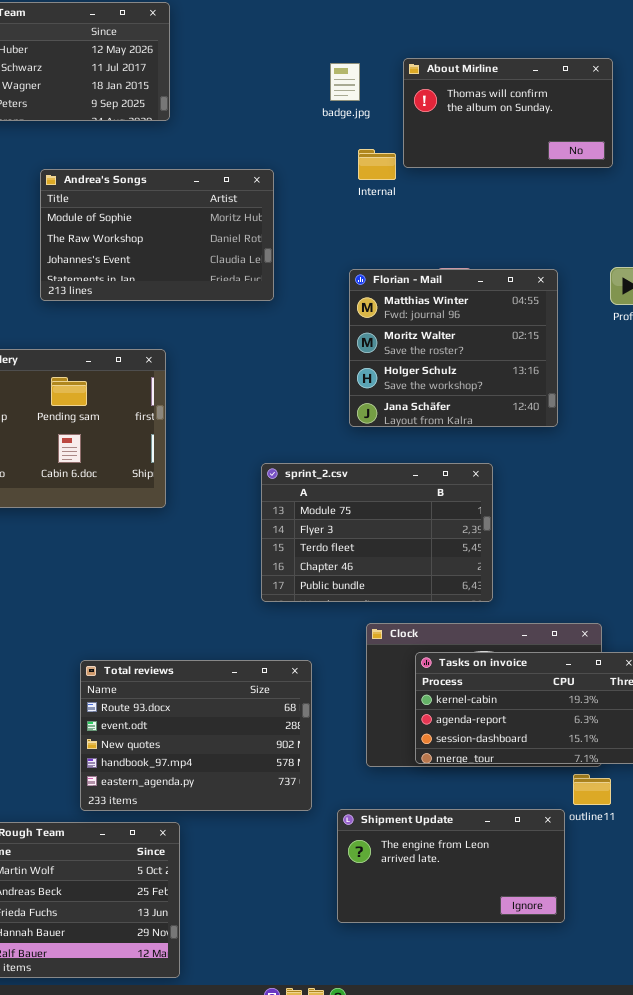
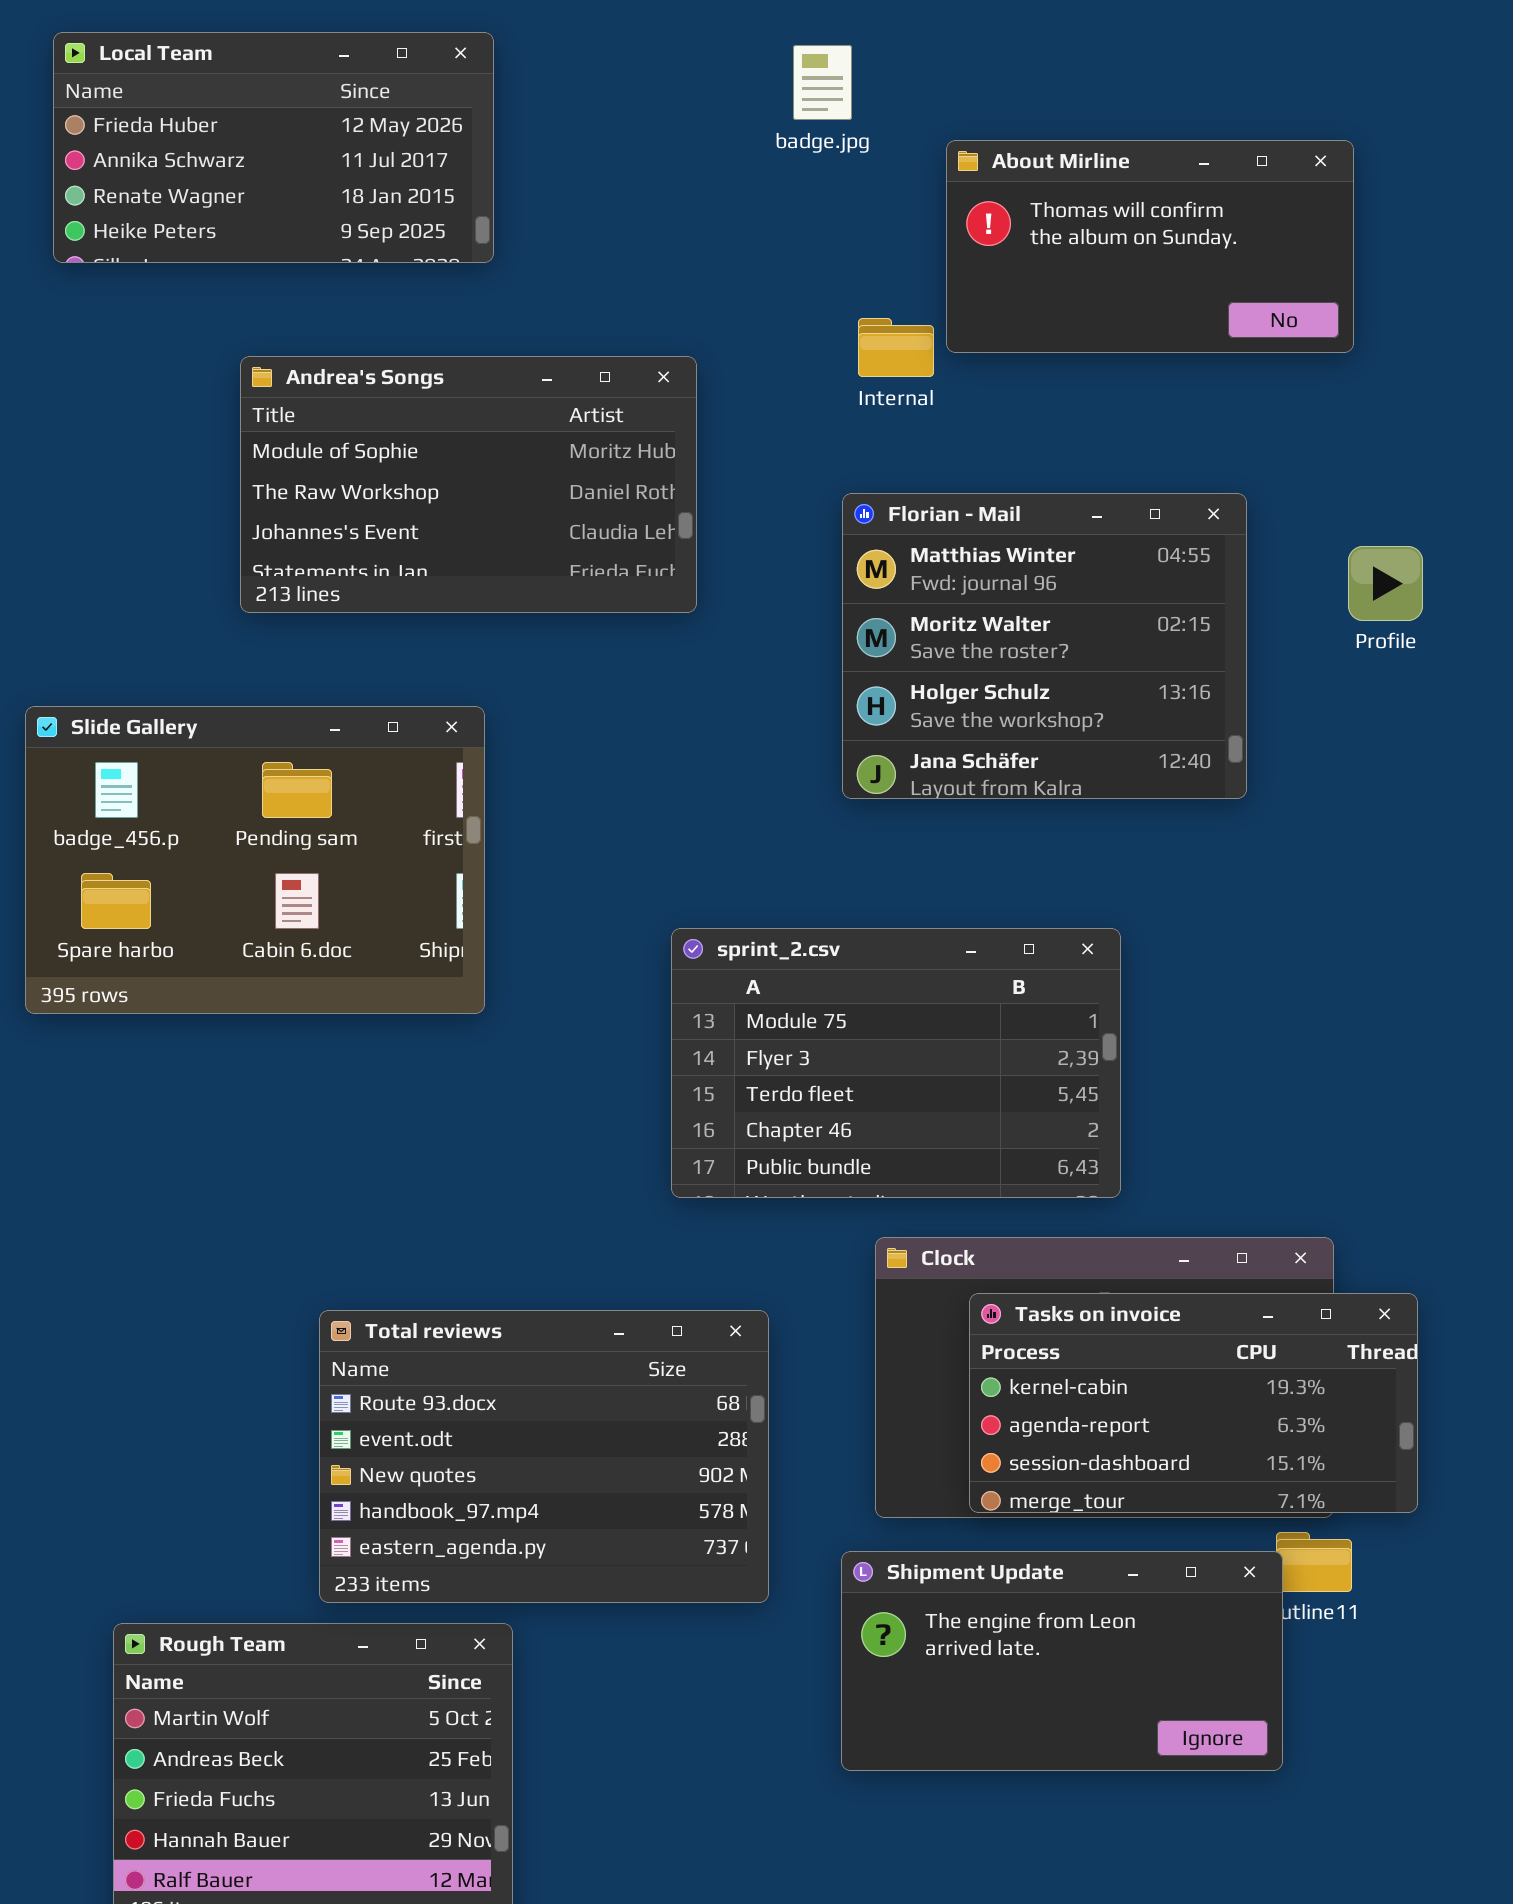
badge.jpg: [330,63,360,101] -> [793,45,852,120], moved
Florian - Mail: [349,269,558,427] -> [842,493,1247,799], moved
Shipment Update: [337,809,565,923] -> [841,1551,1283,1771], moved

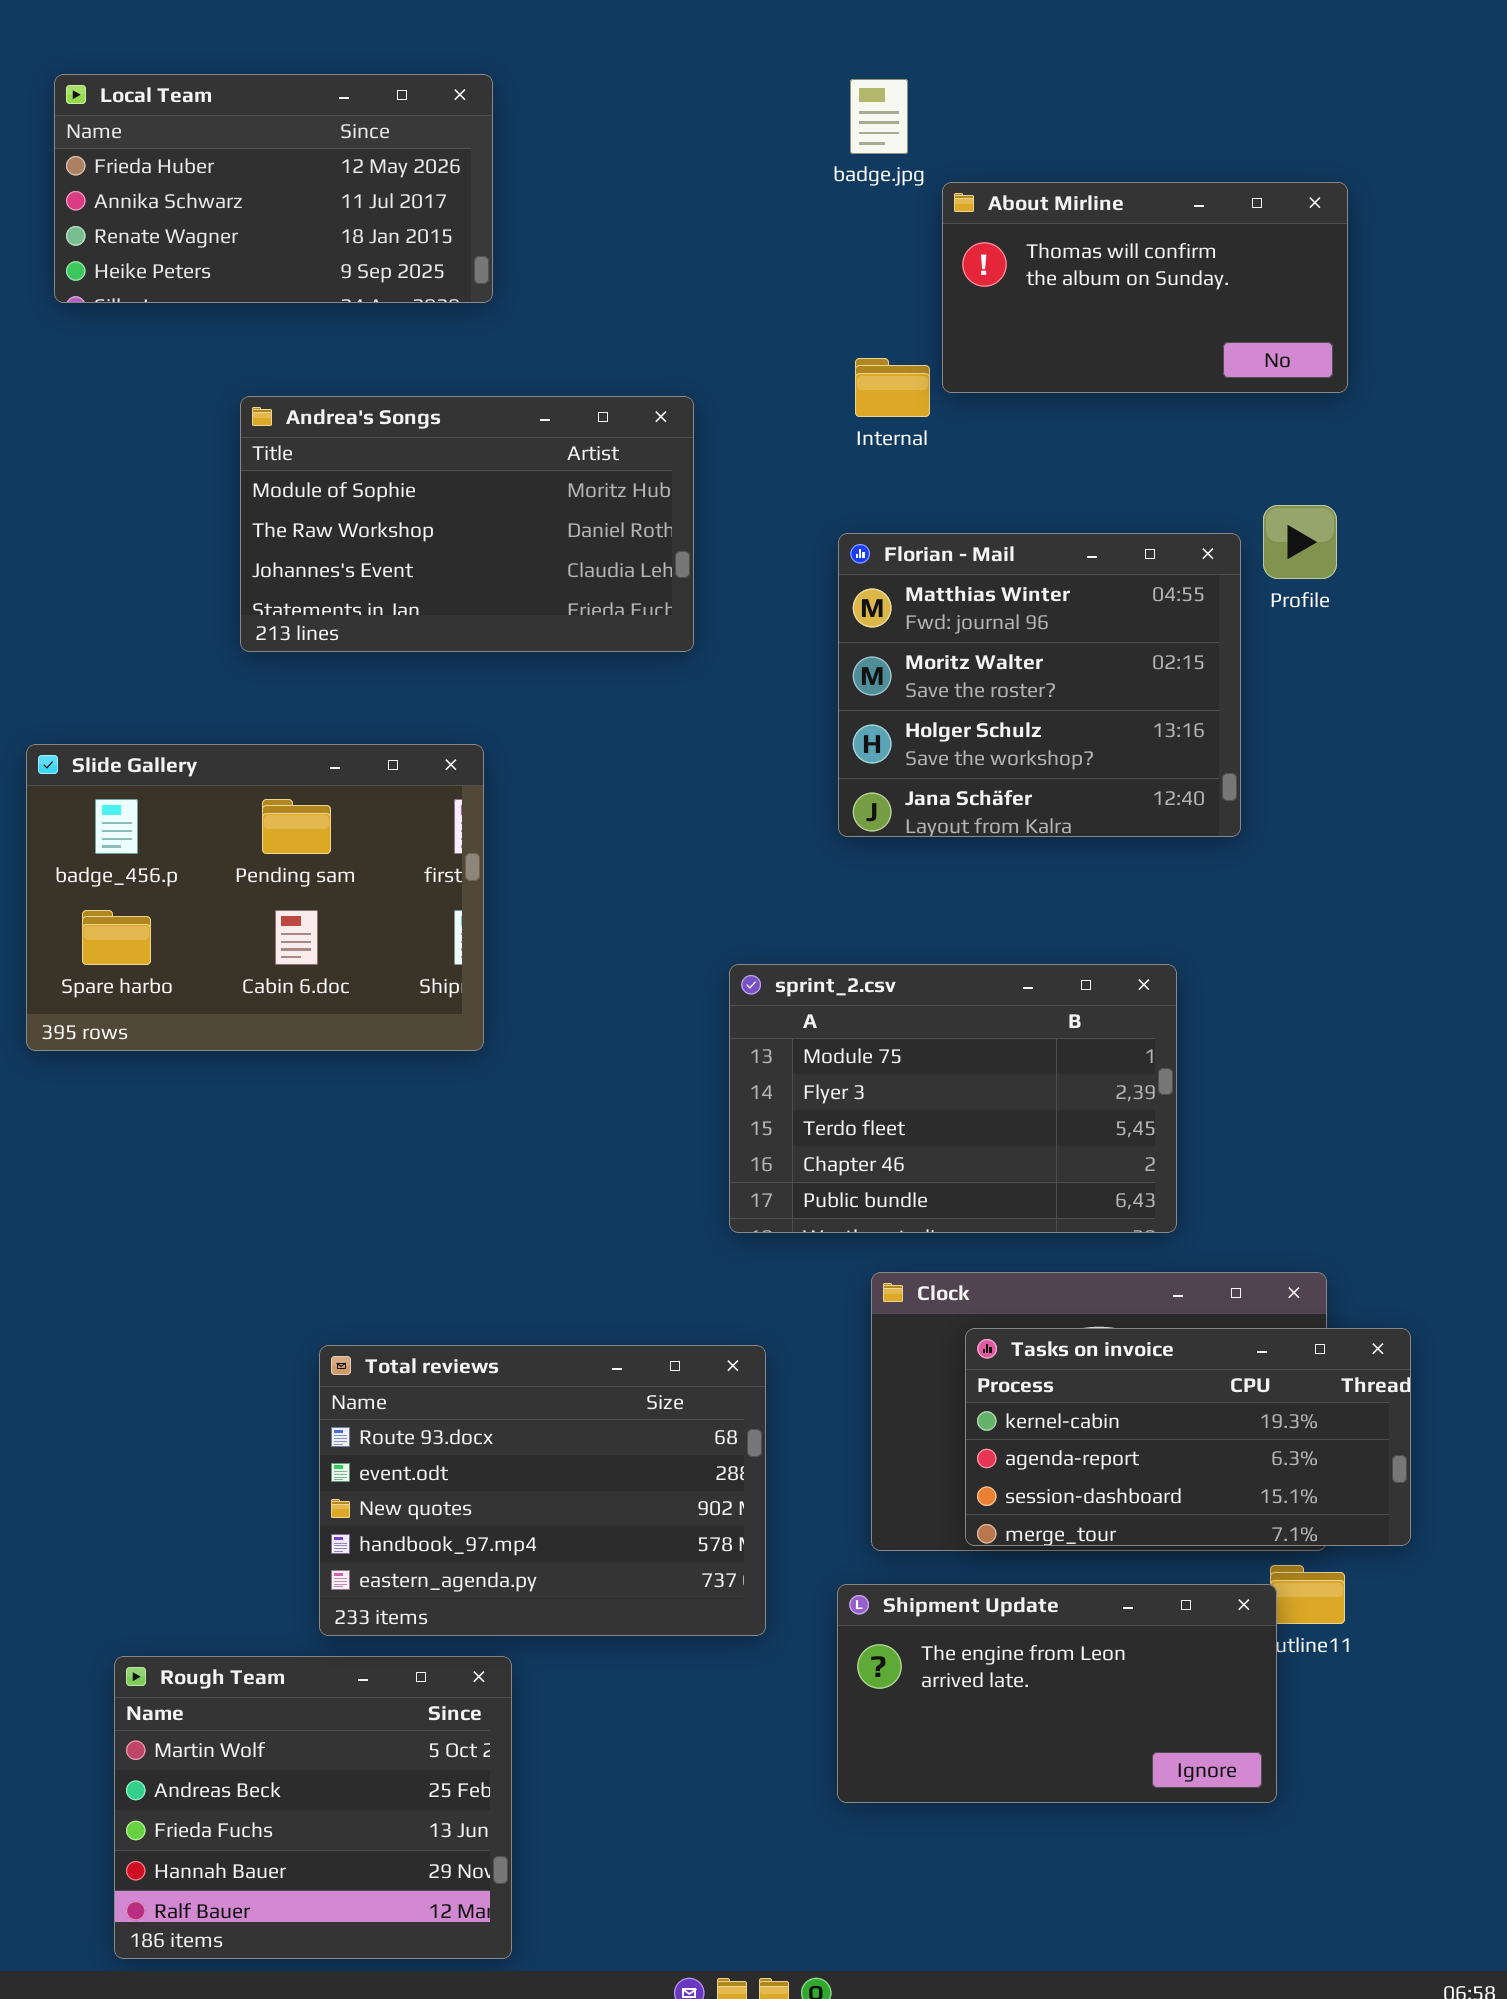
badge.jpg: [793,45,852,120] -> [850,79,908,154], moved
Profile: [1348,546,1423,621] -> [1263,505,1337,579], moved
sprint_2.csv: [671,928,1121,1198] -> [729,964,1177,1233], moved

